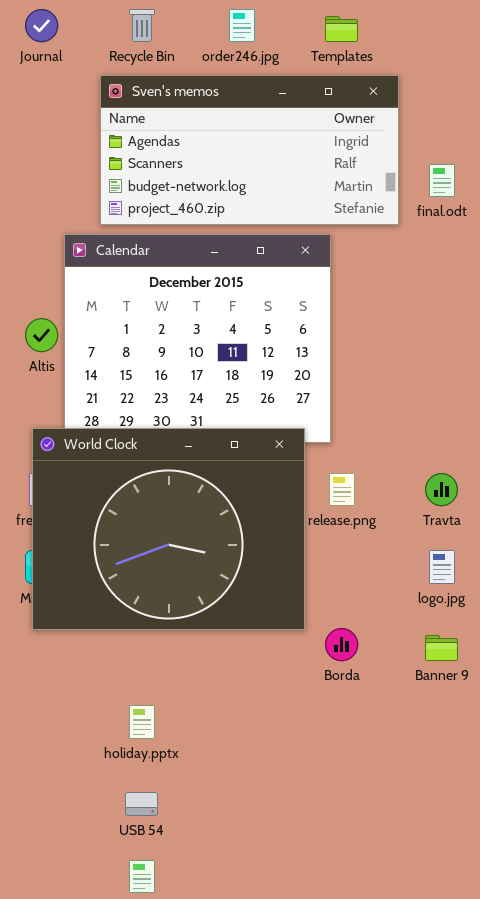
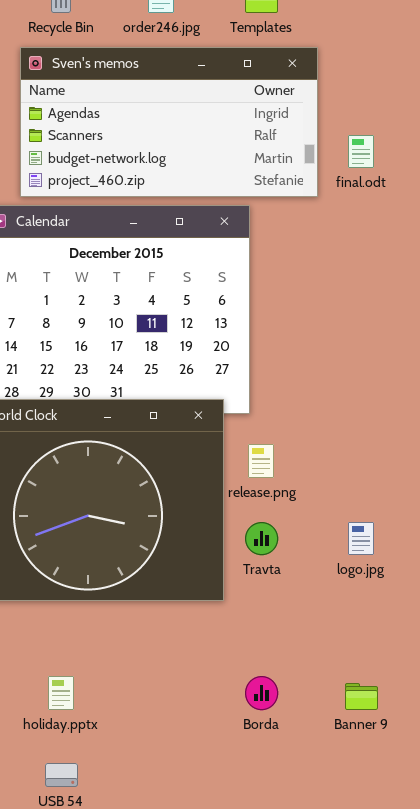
Travta: [425,473,458,506] -> [245,522,278,555], moved
Borda: [325,628,358,661] -> [245,676,278,710], moved
Banner 9: [425,635,458,661] -> [345,683,378,710], moved

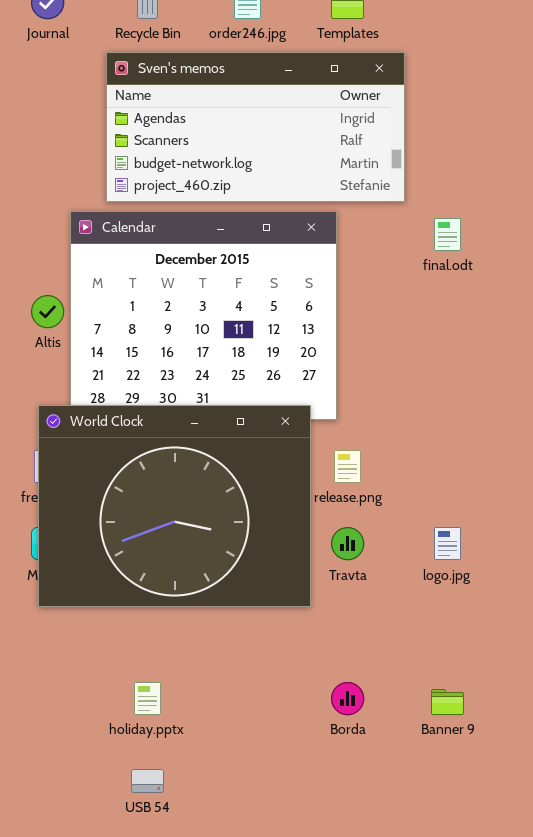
final.odt: [348,135,374,168] -> [434,218,461,251], moved

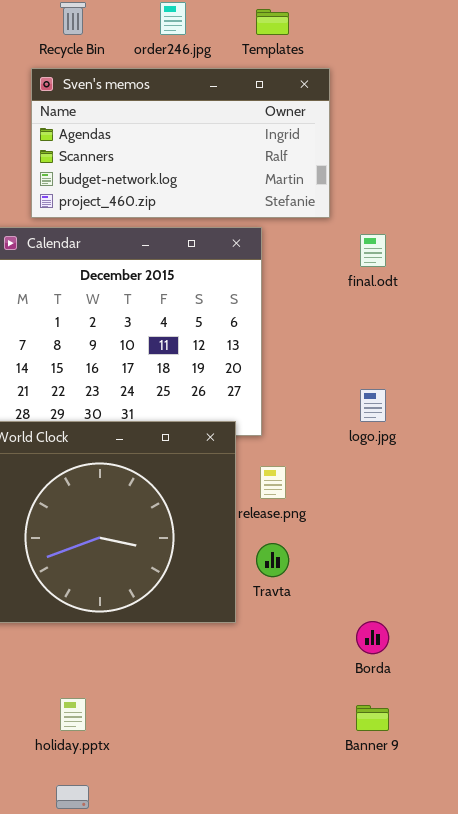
logo.jpg: [434,527,461,560] -> [360,389,386,422], moved
Borda: [331,682,364,715] -> [356,621,389,654], moved

